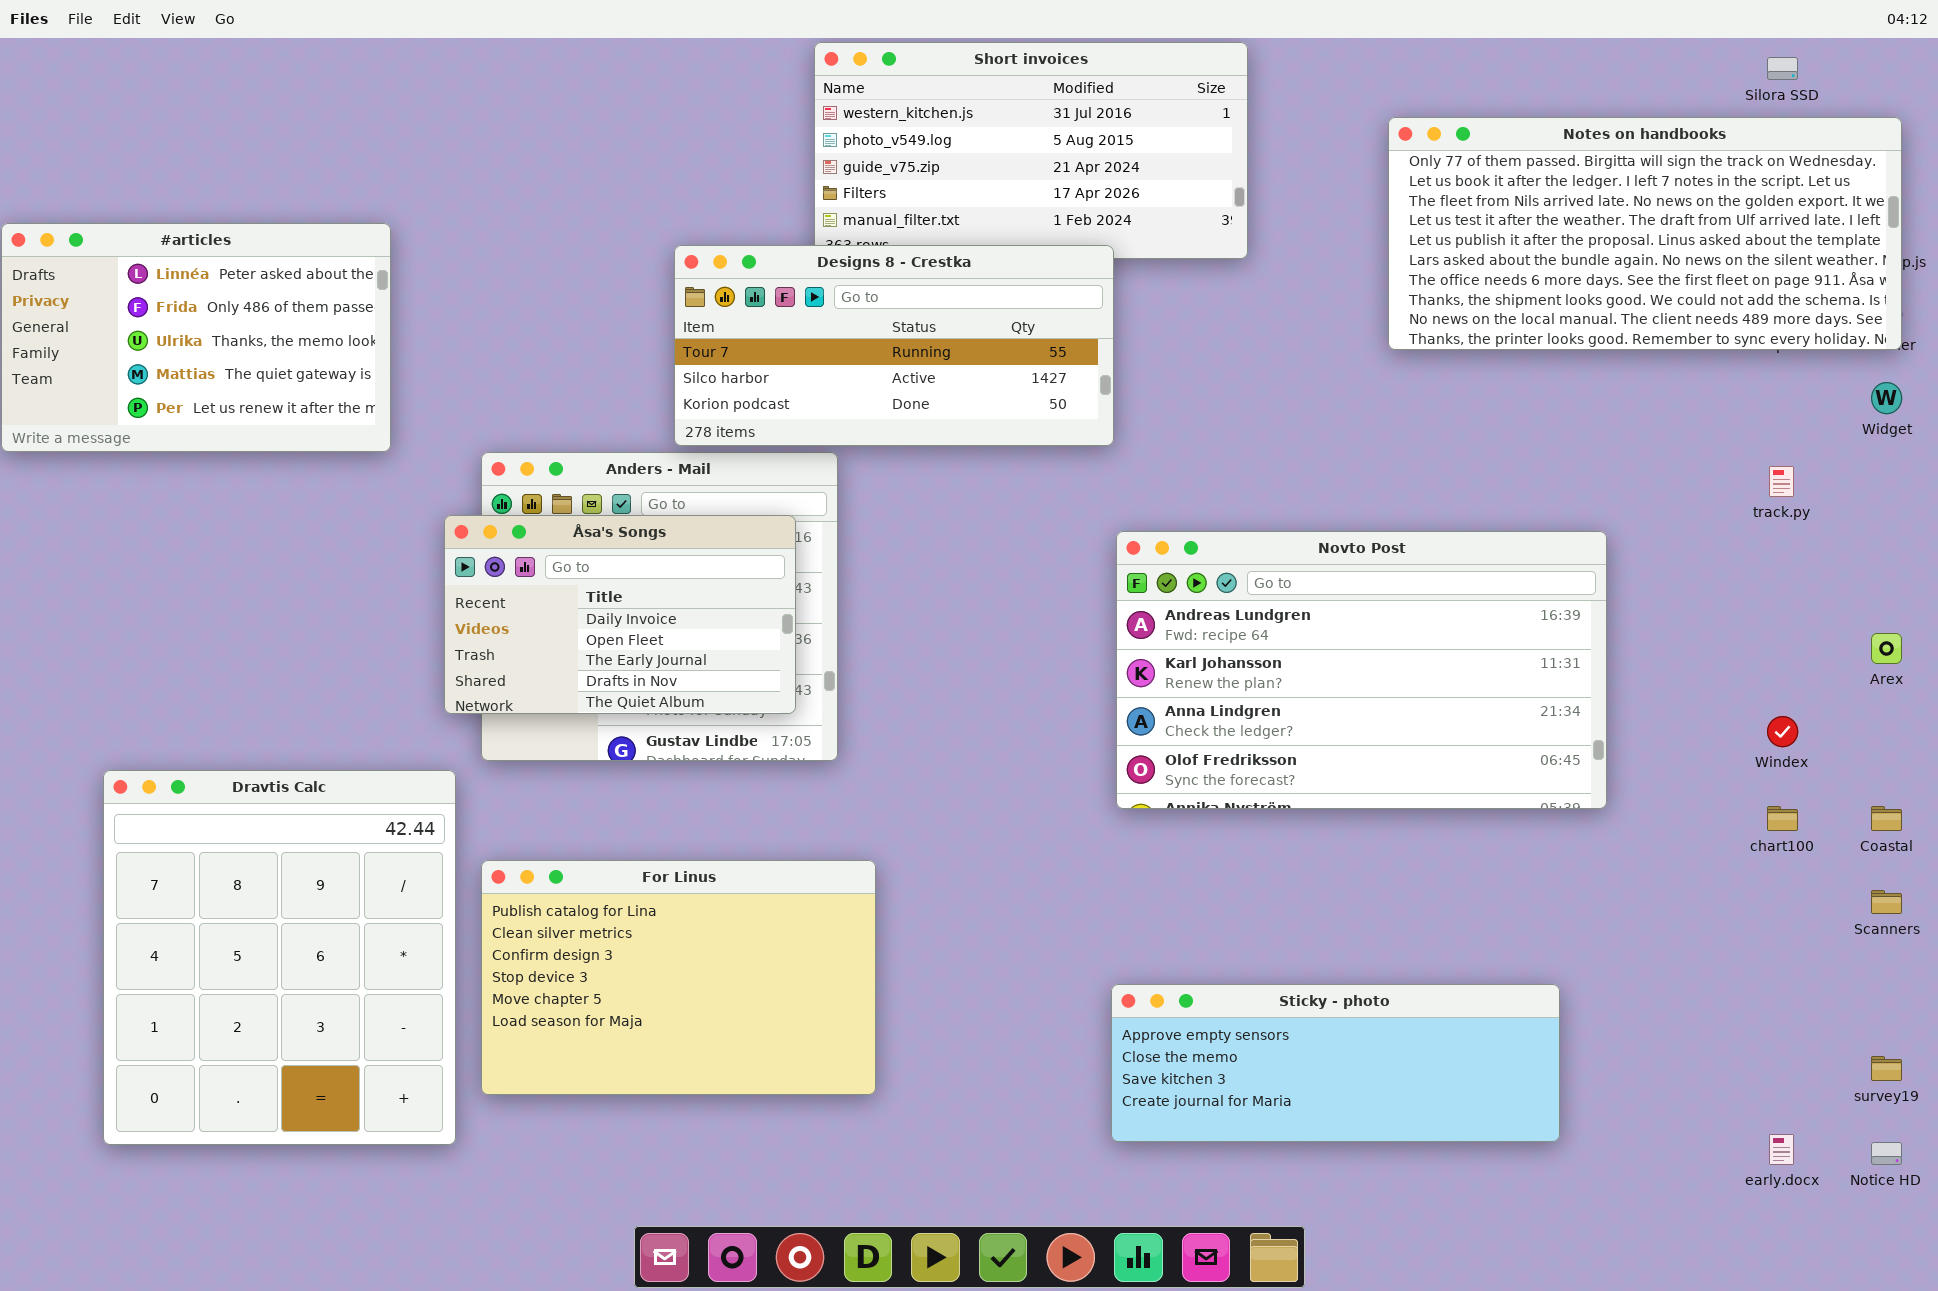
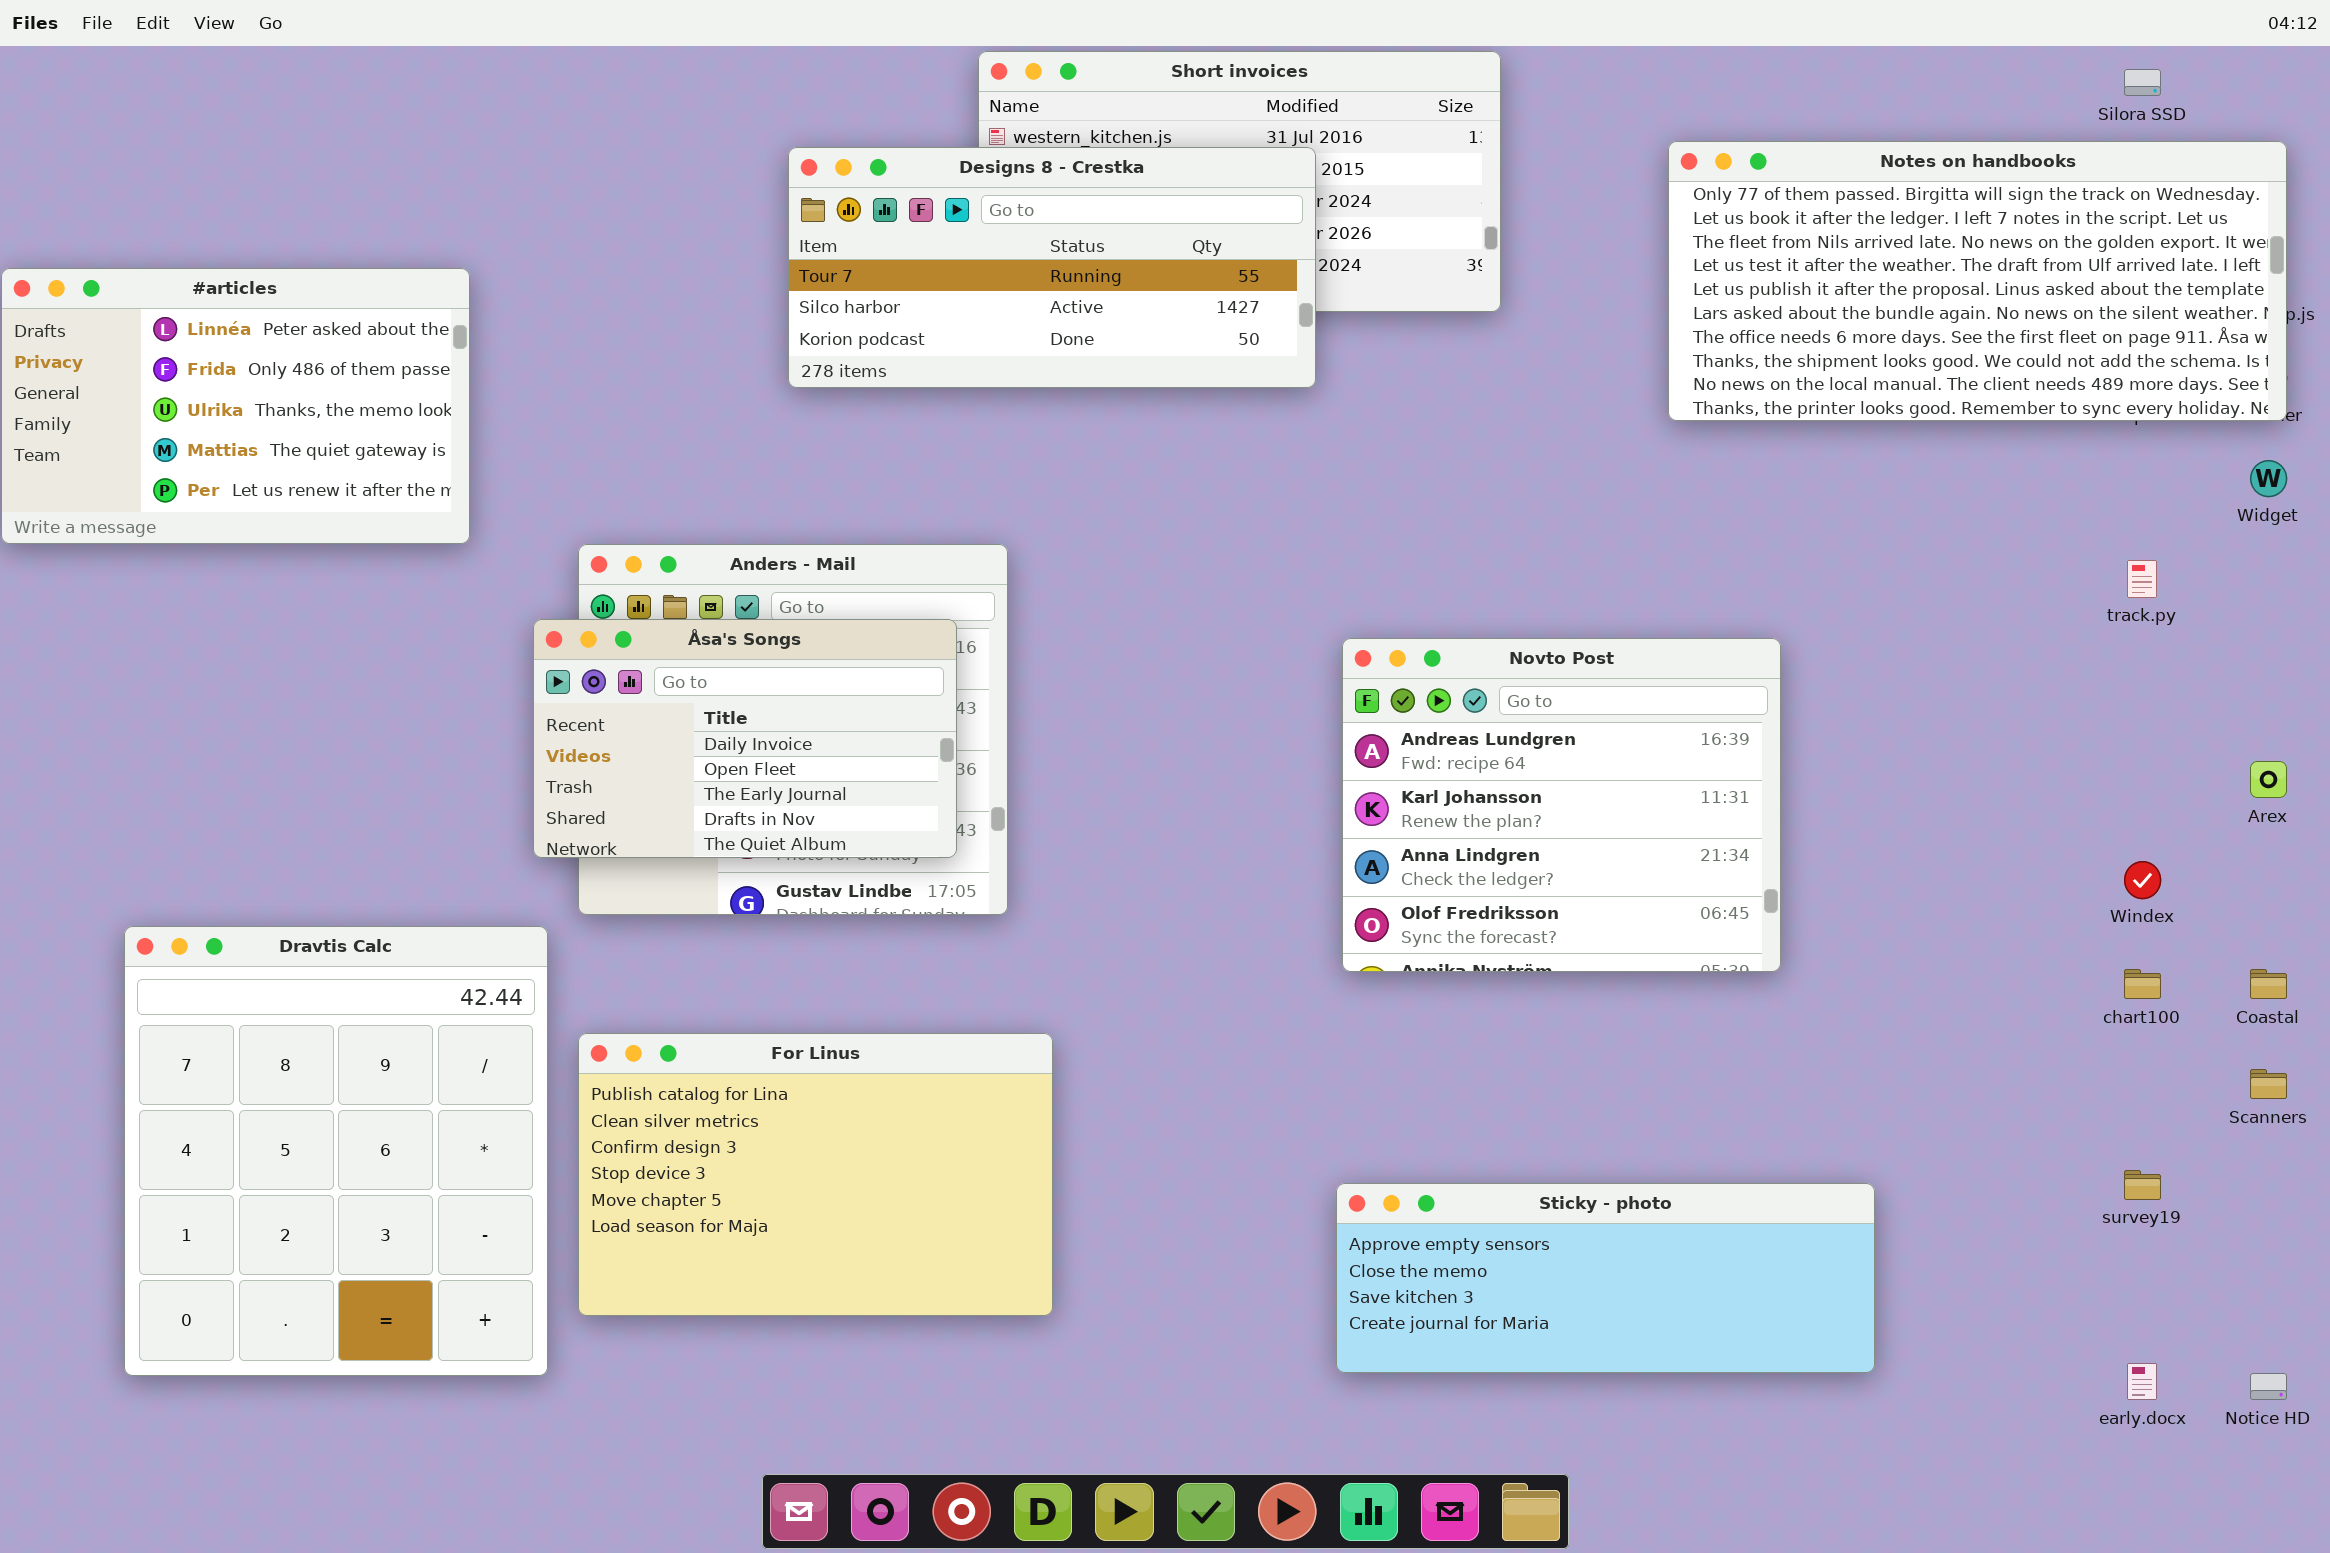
Designs 8 - Crestka: [674,245,1114,446] -> [788,147,1316,388], moved
Novto Post: [1116,531,1607,809] -> [1342,638,1781,972], resized
survey19: [1871,1056,1902,1081] -> [2124,1170,2161,1200], moved

